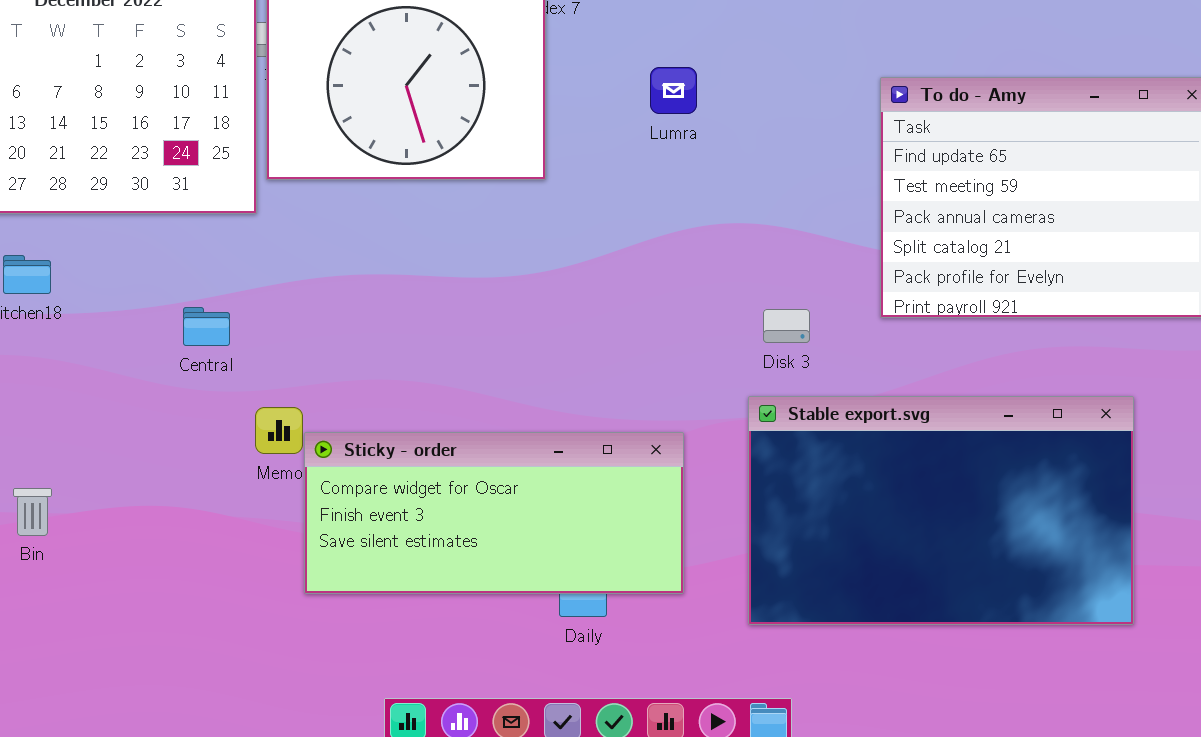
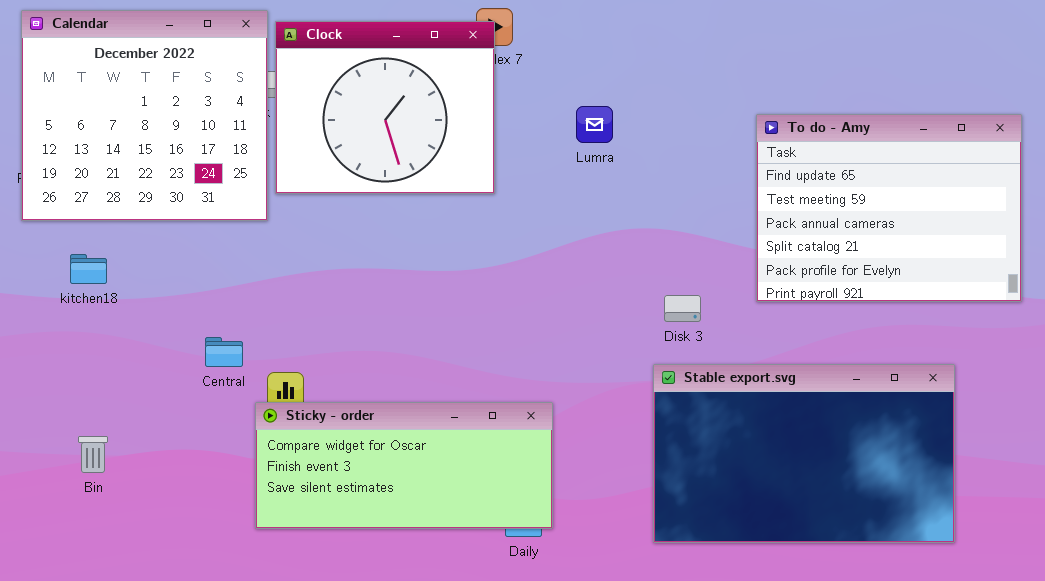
Central: [183,307,230,346] -> [205,337,243,367], moved
Sticky - order: [304,432,684,594] -> [255,402,553,529], moved

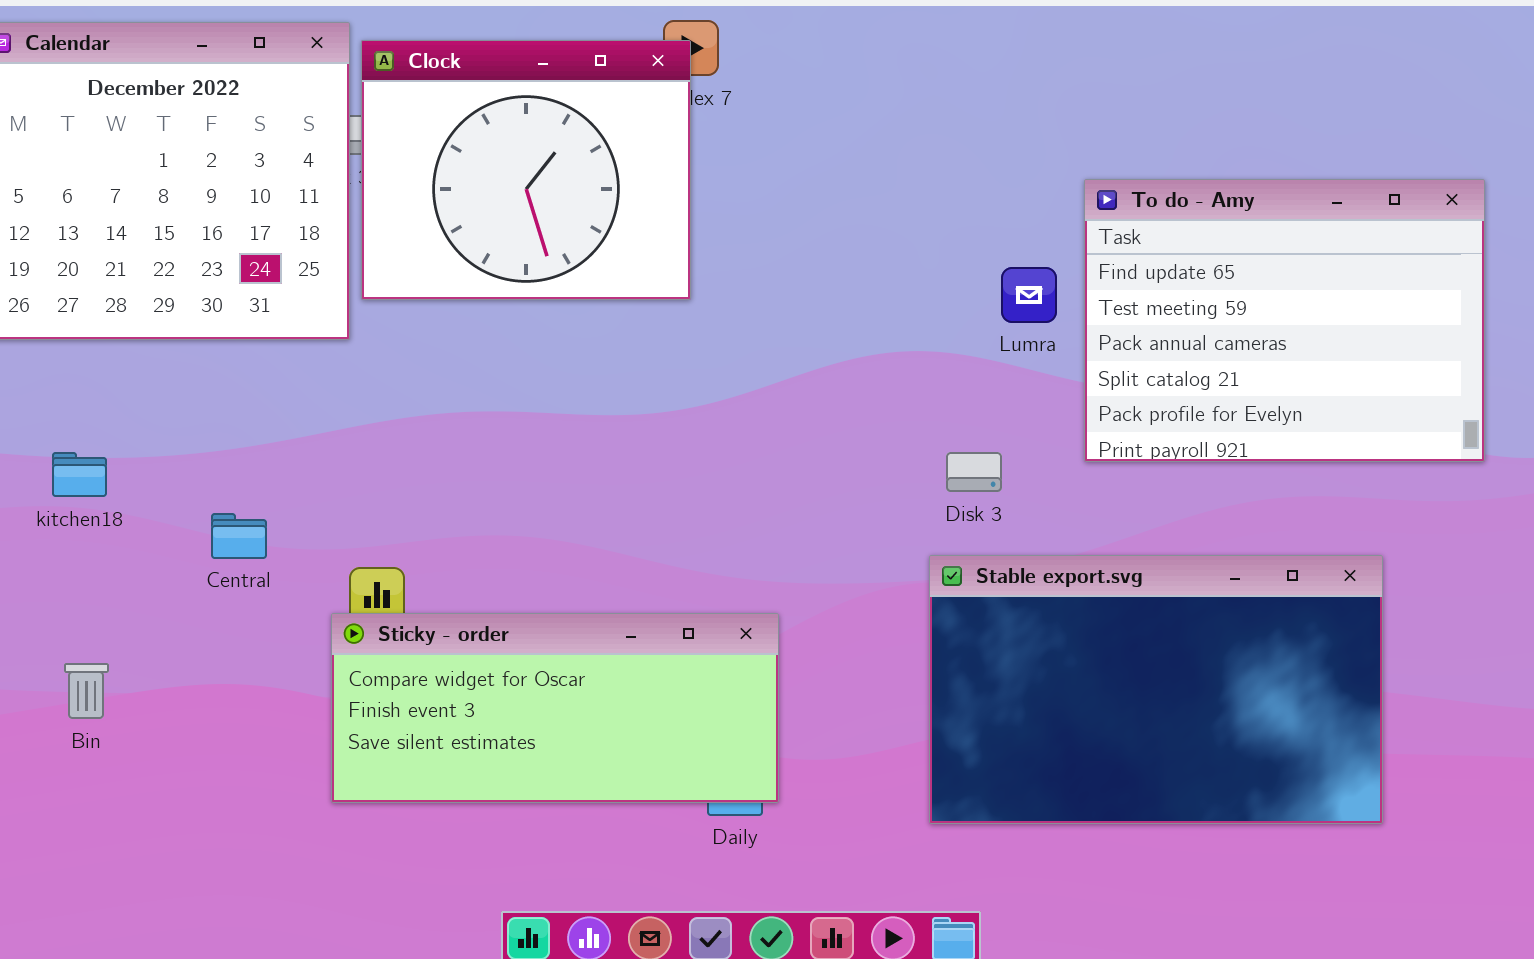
Lumra: [576,106,613,143] -> [1001,267,1057,323], moved
kitchen18: [70,254,107,284] -> [52,452,107,497], moved
Central: [205,337,243,367] -> [211,513,267,559], moved

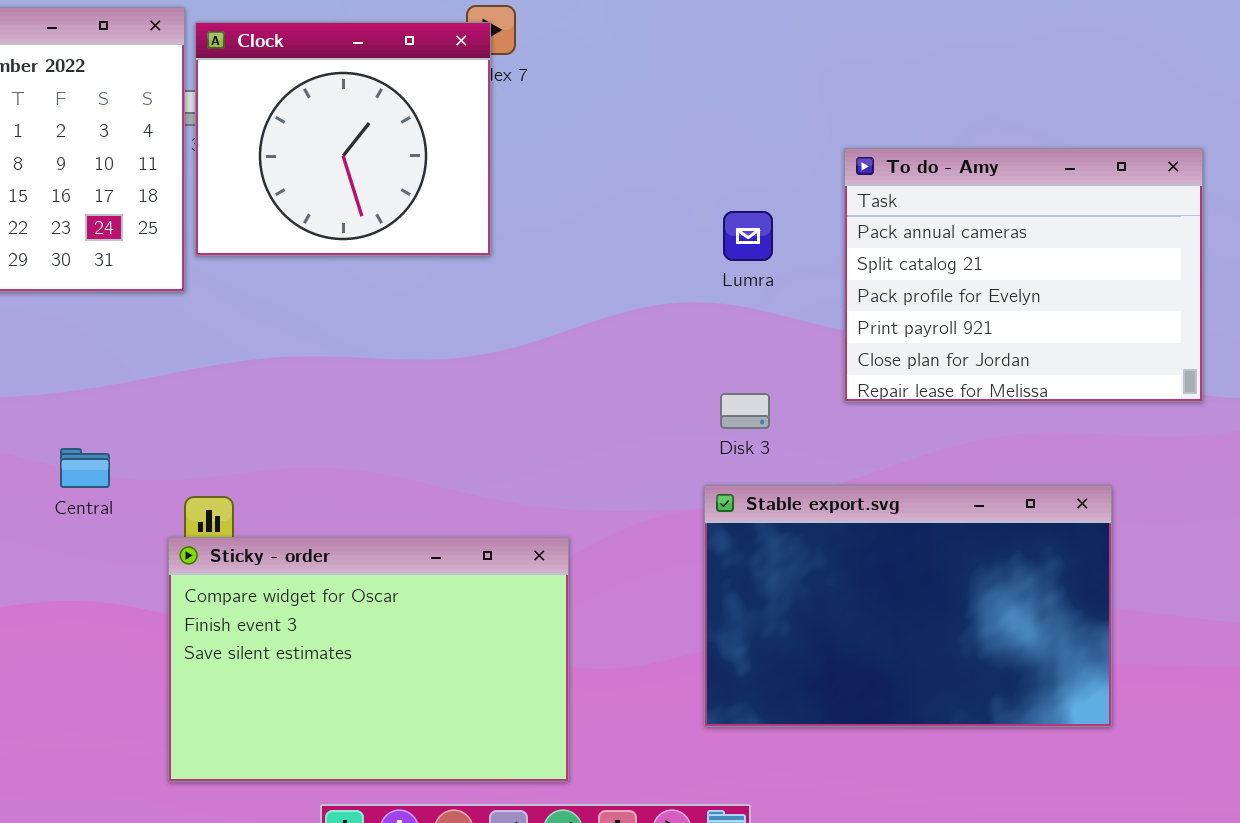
To do - Amy: [1084,179,1485,462] -> [844,148,1203,402], scrolled down 2 rows
Lumra: [1001,267,1057,323] -> [723,211,773,261], moved
Sticky - order: [331,613,779,803] -> [168,537,569,782], resized

